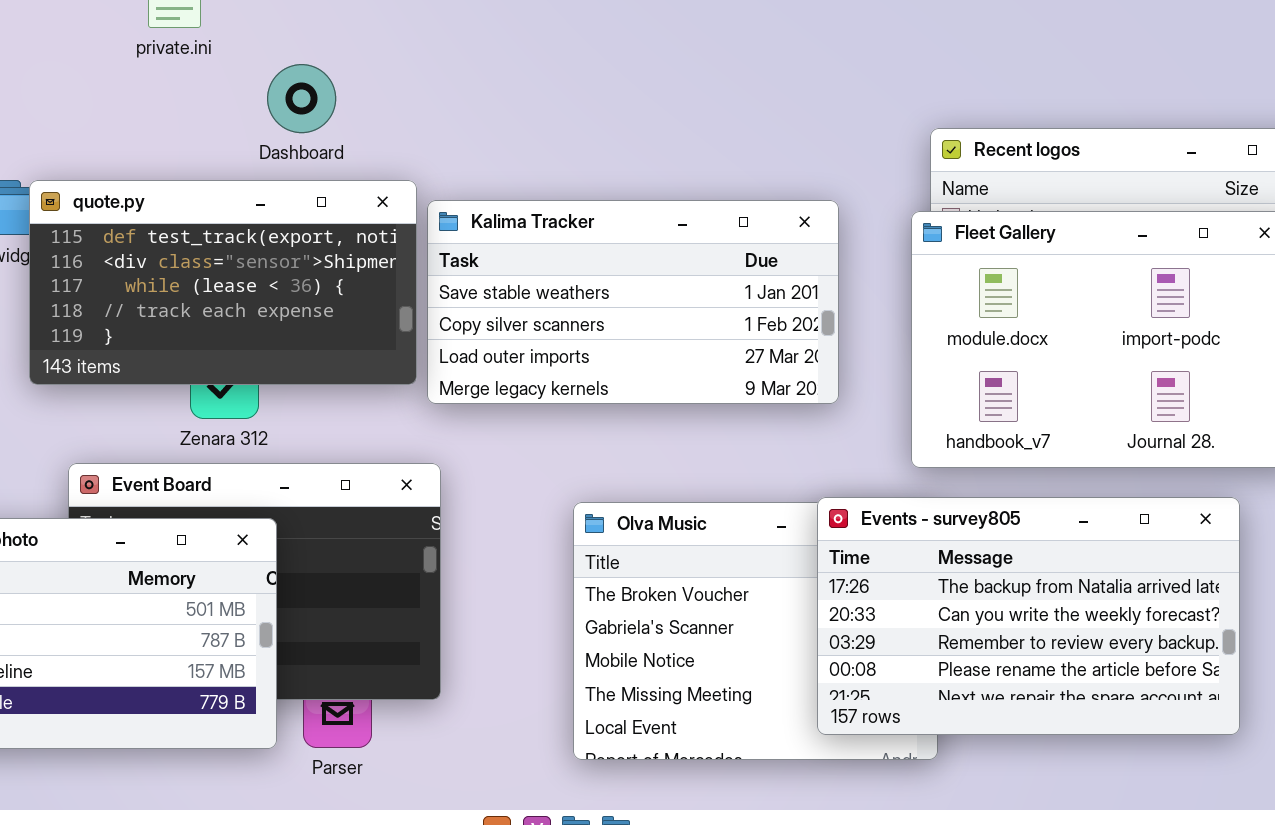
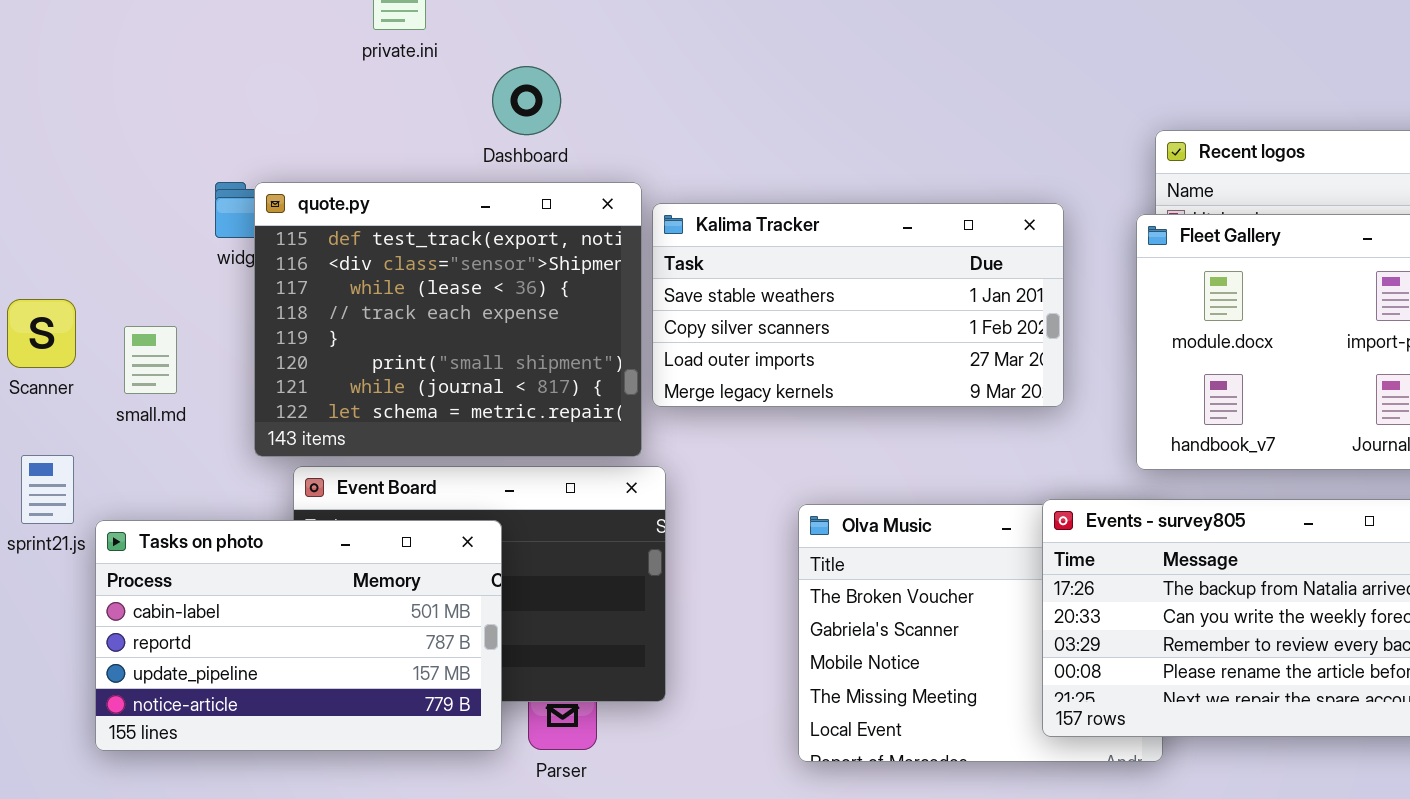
quote.py: [29,180,417,385] -> [254,182,642,457], resized

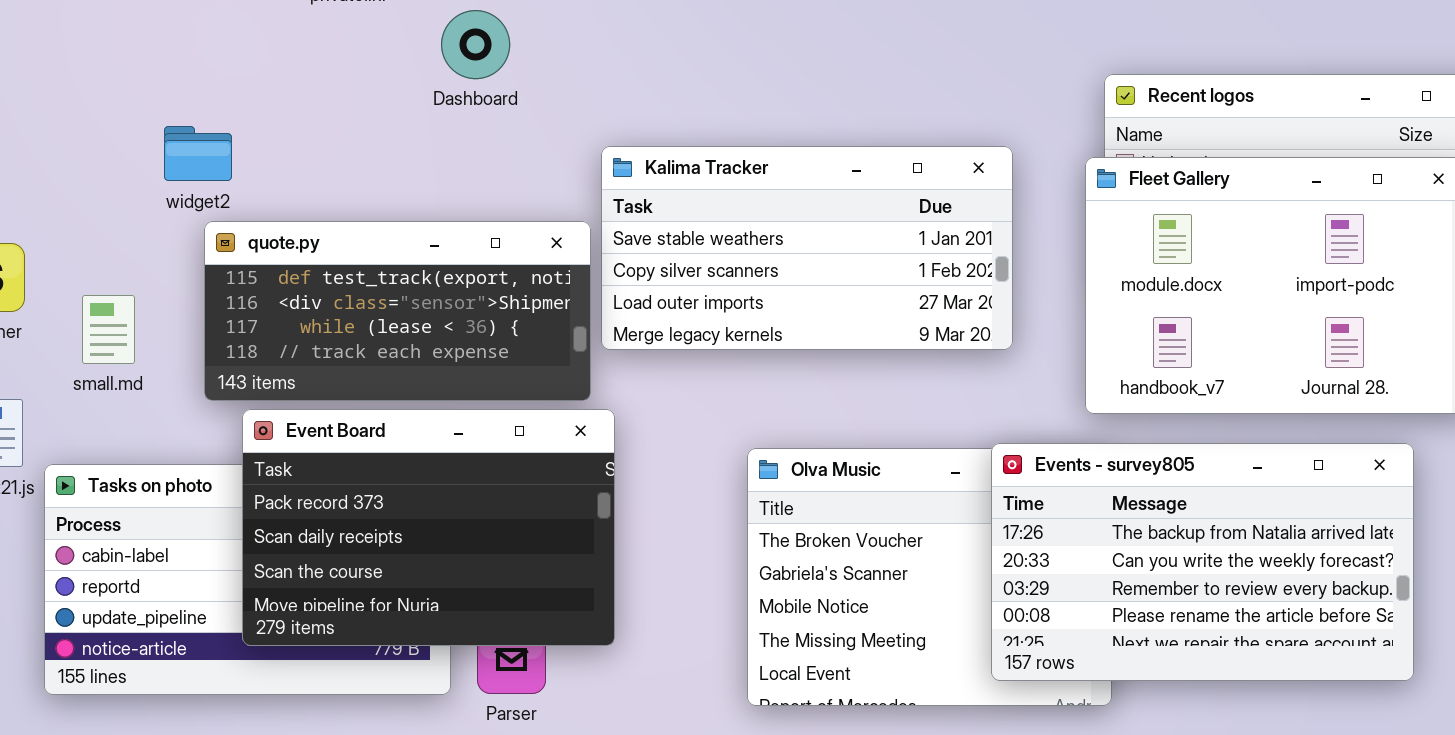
quote.py: [254,182,642,457] -> [204,221,591,401], resized
small.md: [124,326,177,394] -> [82,295,135,364], moved
Event Board: [293,466,666,702] -> [242,409,615,646], raised

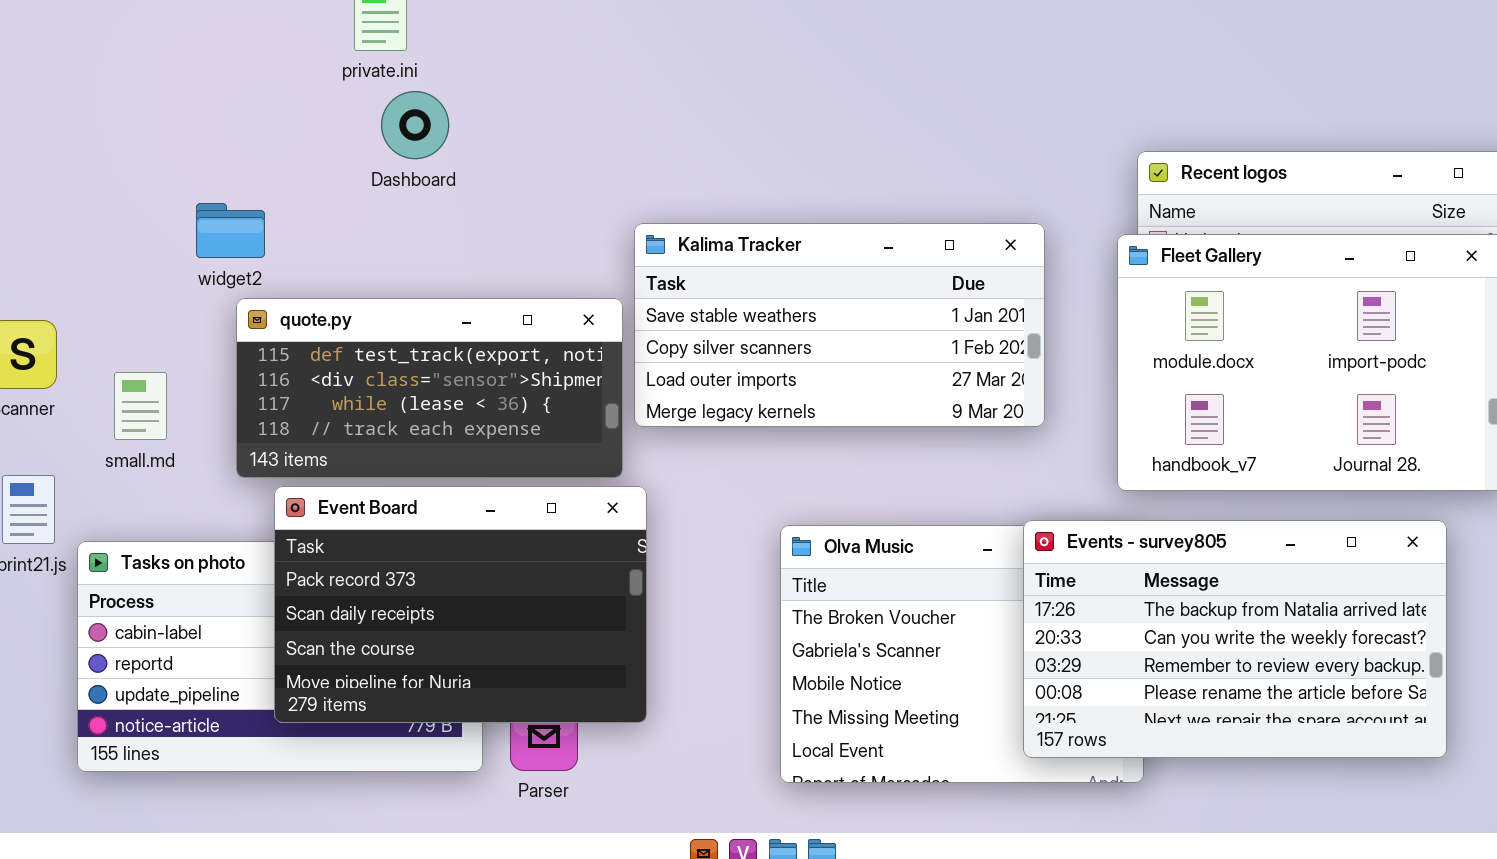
Dashboard: [441,10,510,79] -> [381,91,449,159], moved

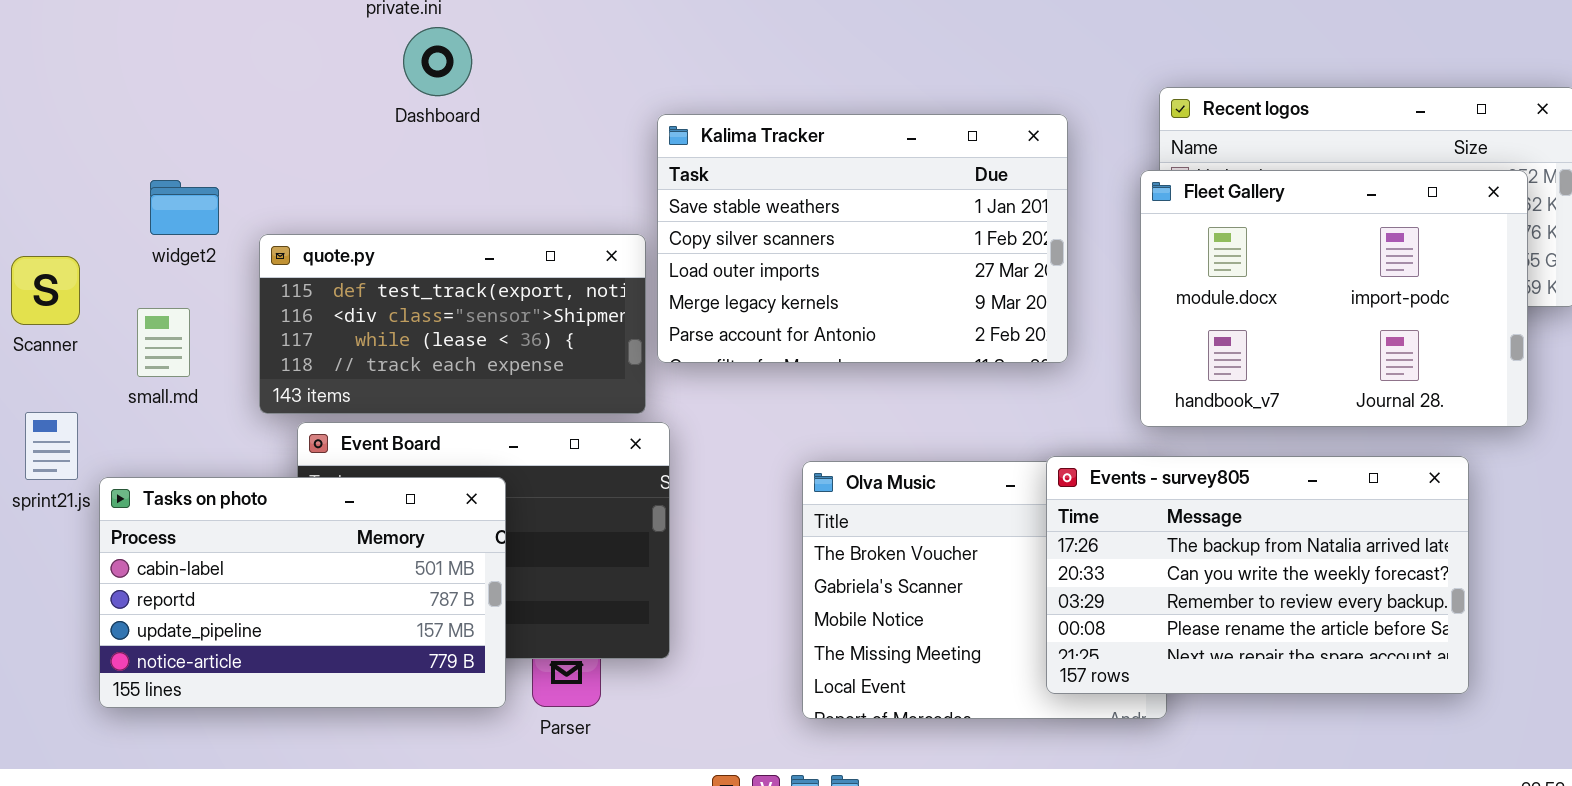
widget2: [196,203,265,258] -> [150,180,219,235], moved
Kalima Tracker: [634,223,1045,427] -> [657,114,1068,363], resized
Tasks on photo: [77,541,483,772] -> [99,477,506,708], raised

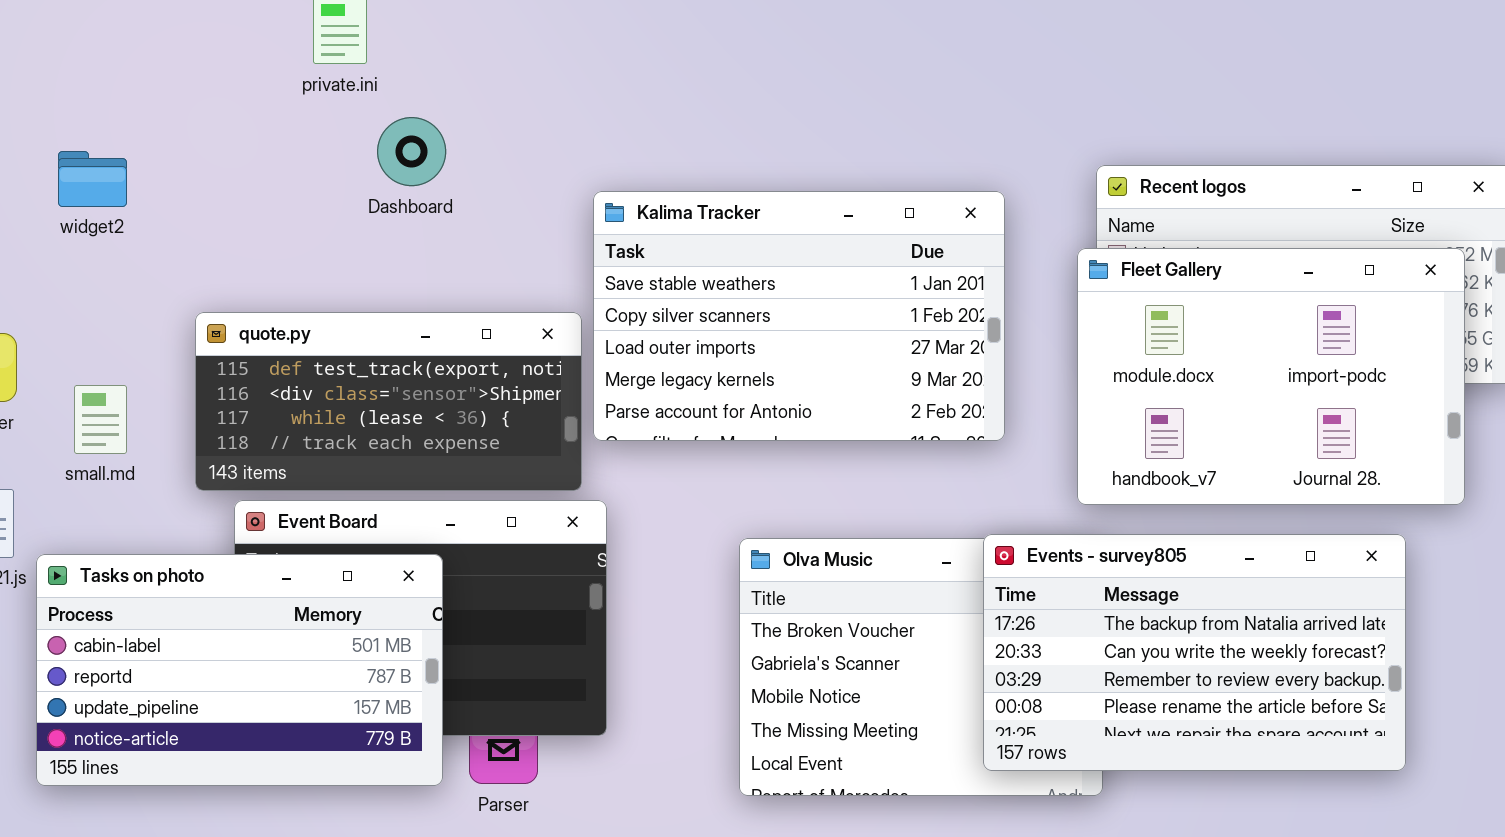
Dashboard: [403,27,472,96] -> [377,117,446,186], moved
widget2: [150,180,219,235] -> [58,151,127,207], moved

